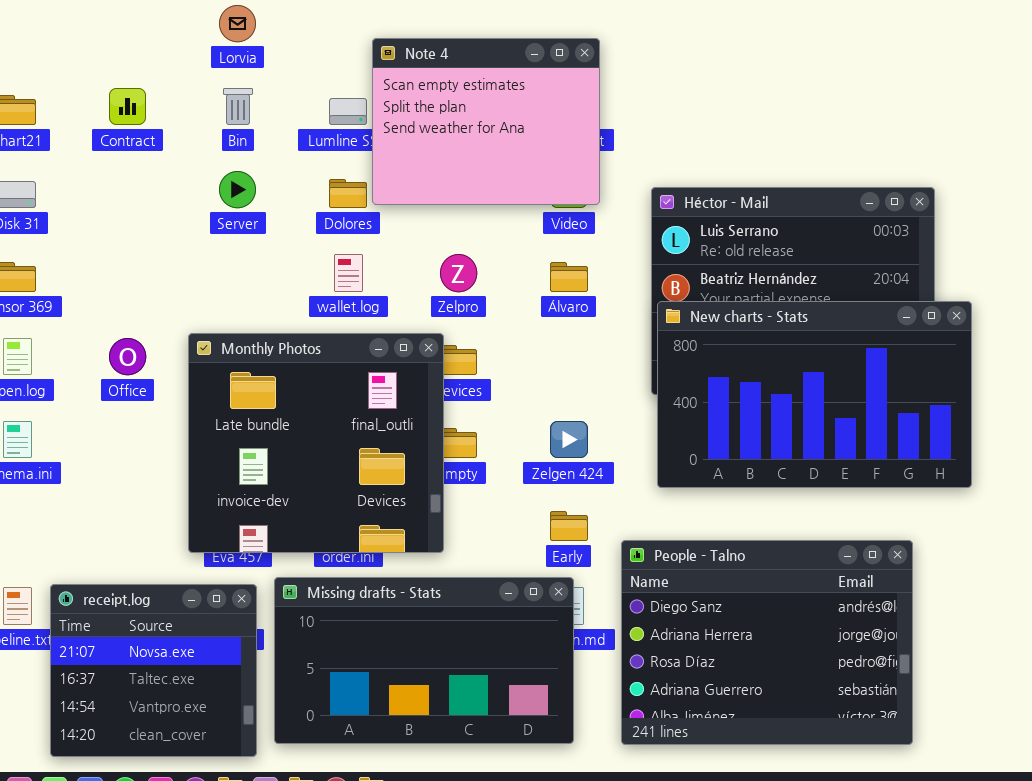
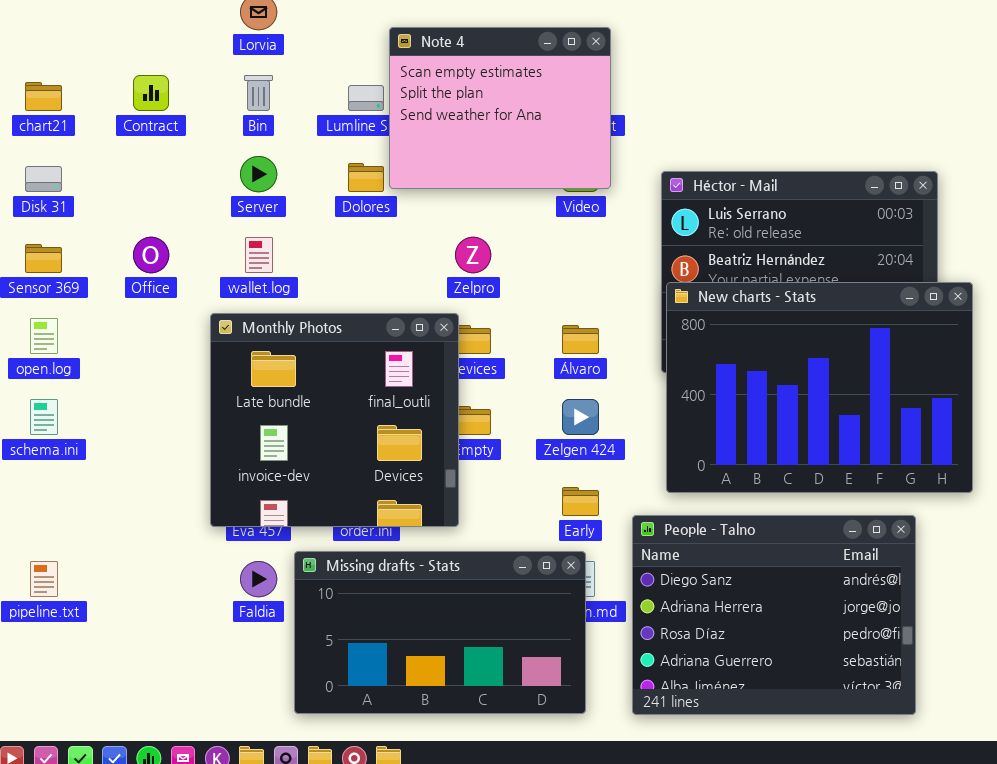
wallet.log: [334,254,363,292] -> [245,237,273,273], moved
Álvaro: [550,262,588,292] -> [562,325,599,354], moved
New charts - Stats: [657,301,972,488] -> [666,282,973,493], resized
Office: [109,338,146,375] -> [133,237,169,273], moved
receipt.log: [50,584,257,757] -> none, closed

